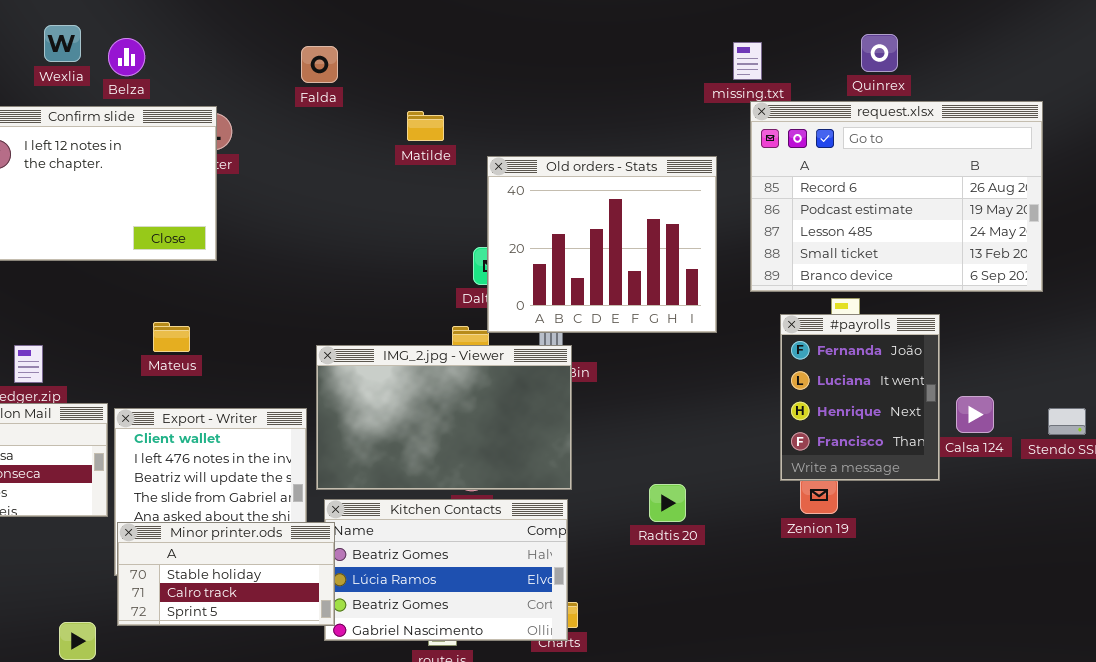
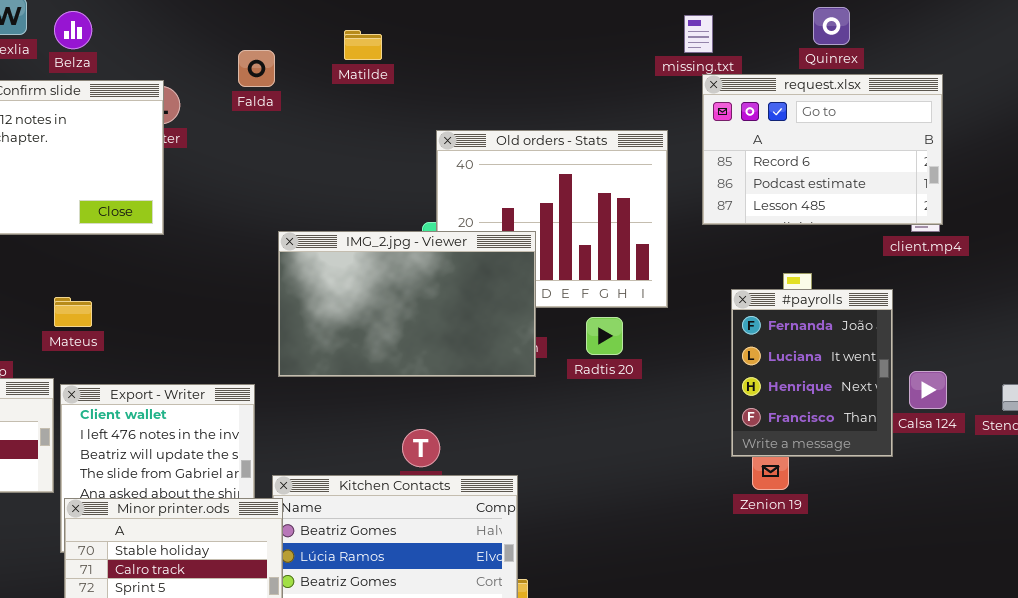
Falda: [301,46,338,83] -> [238,50,275,87], moved
request.xlsx: [750,101,1043,292] -> [702,74,943,225], resized
Matilde: [407,111,444,141] -> [344,30,382,60], moved
Mateus: [153,322,190,352] -> [54,297,92,327], moved
IMG_2.jpg - Viewer: [316,345,572,490] -> [278,231,536,377], moved
Radtis 20: [649,484,686,522] -> [586,317,623,355], moved

